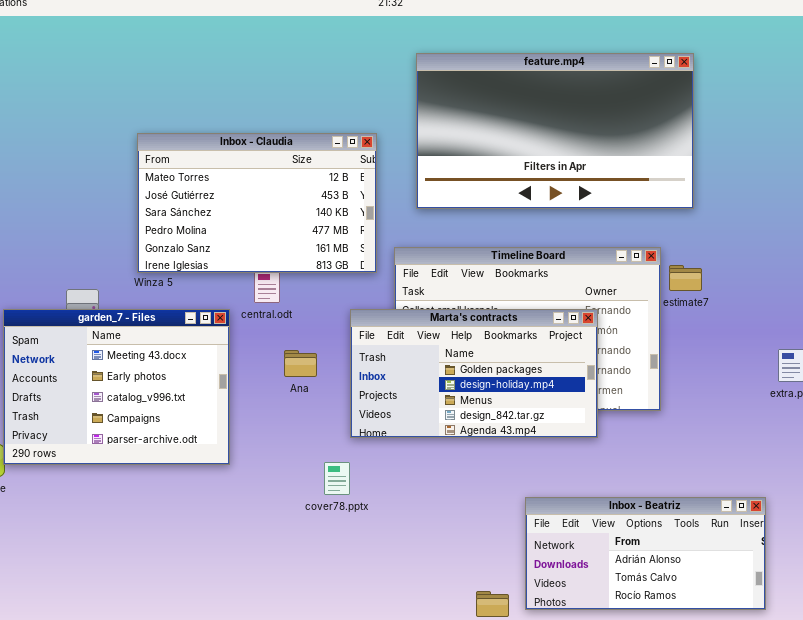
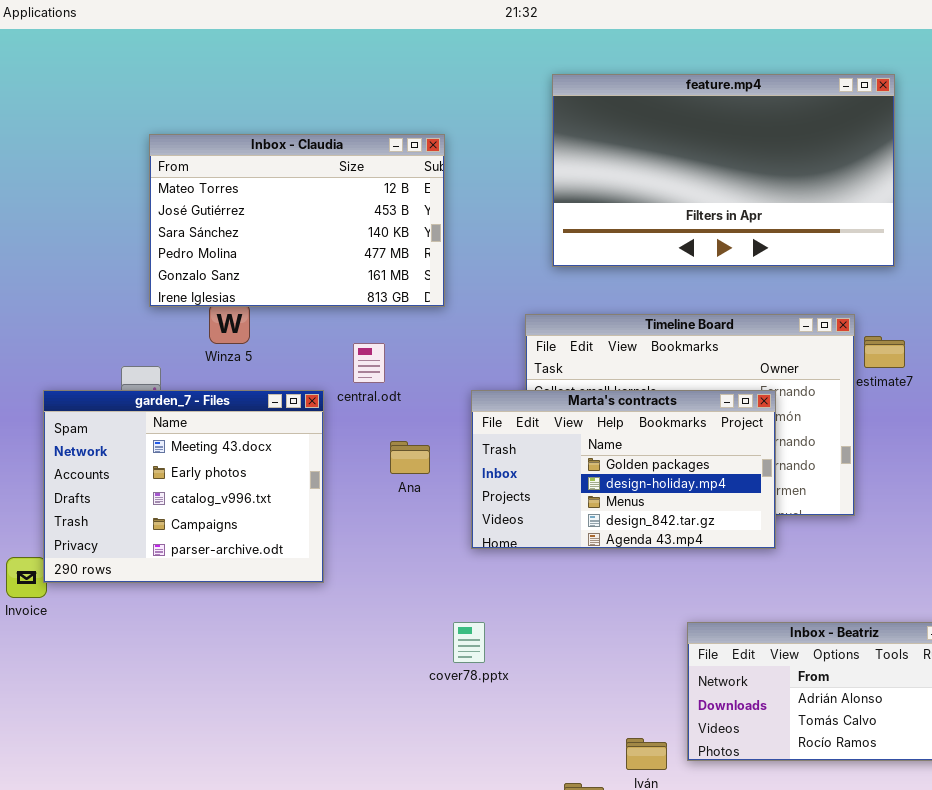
Inbox - Claudia: [137,133,377,273] -> [149,134,445,307], moved
cover78.pptx: [324,462,350,495] -> [453,622,485,663], moved

